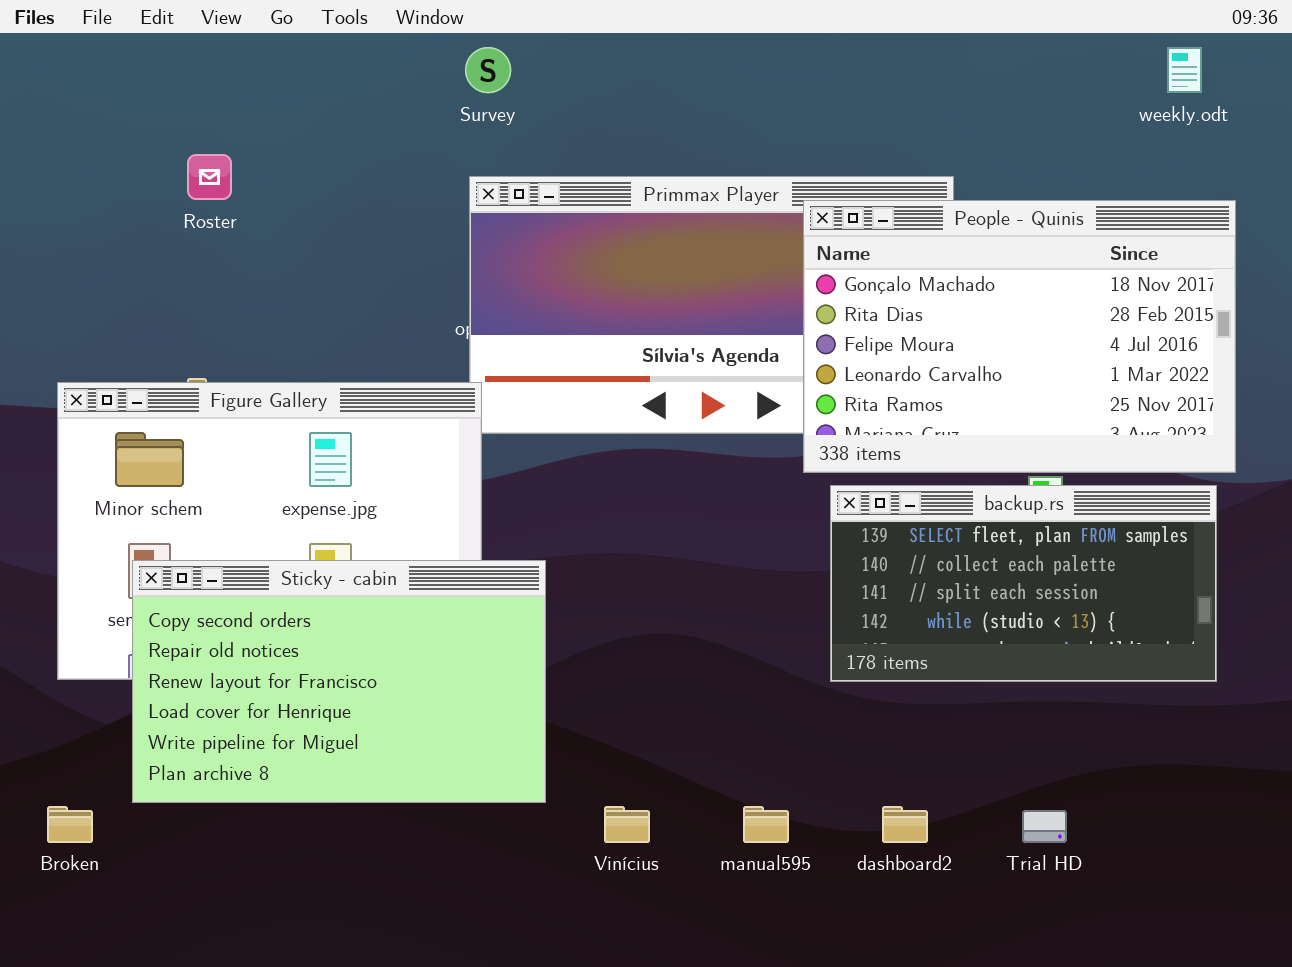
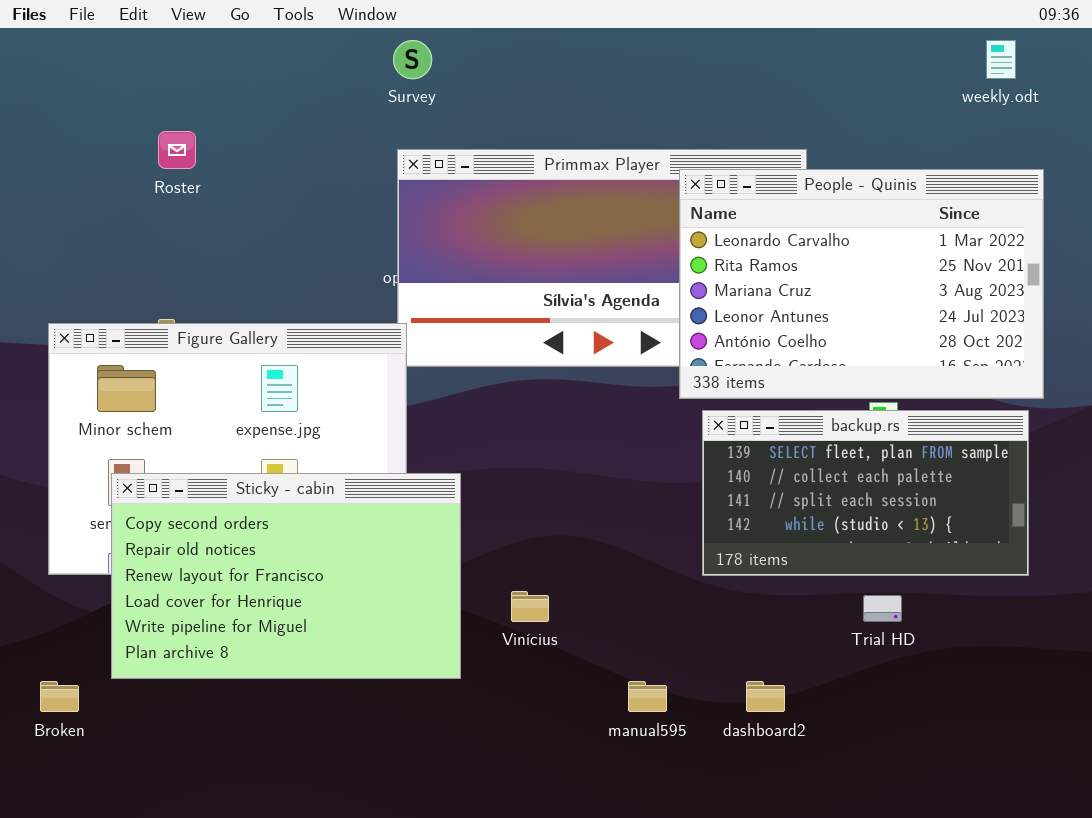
People - Quinis: [803,200,1236,473] -> [679,169,1044,399], scrolled down 3 rows
Vinícius: [604,806,650,843] -> [511,591,549,622], moved
Trial HD: [1022,810,1067,843] -> [863,595,902,622], moved

